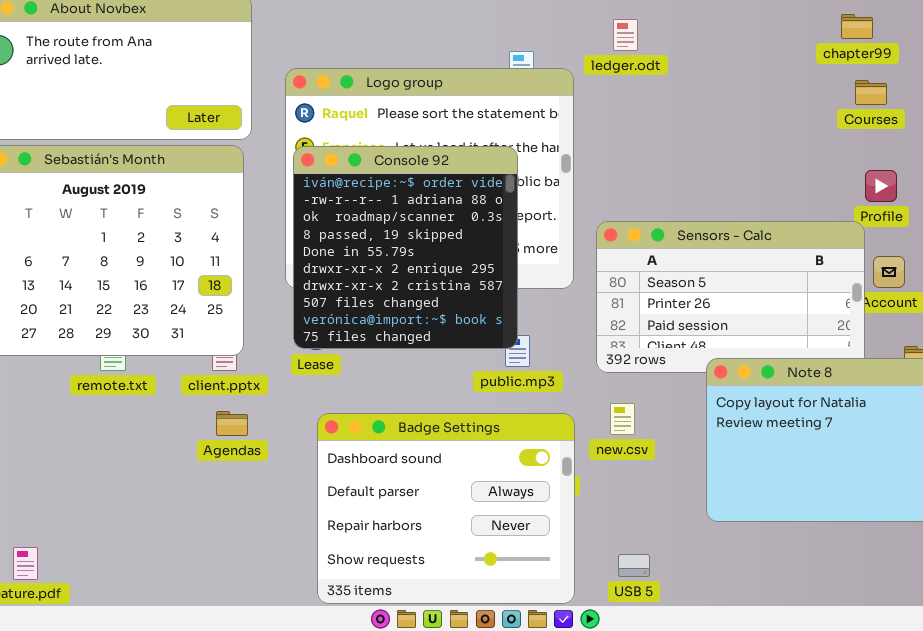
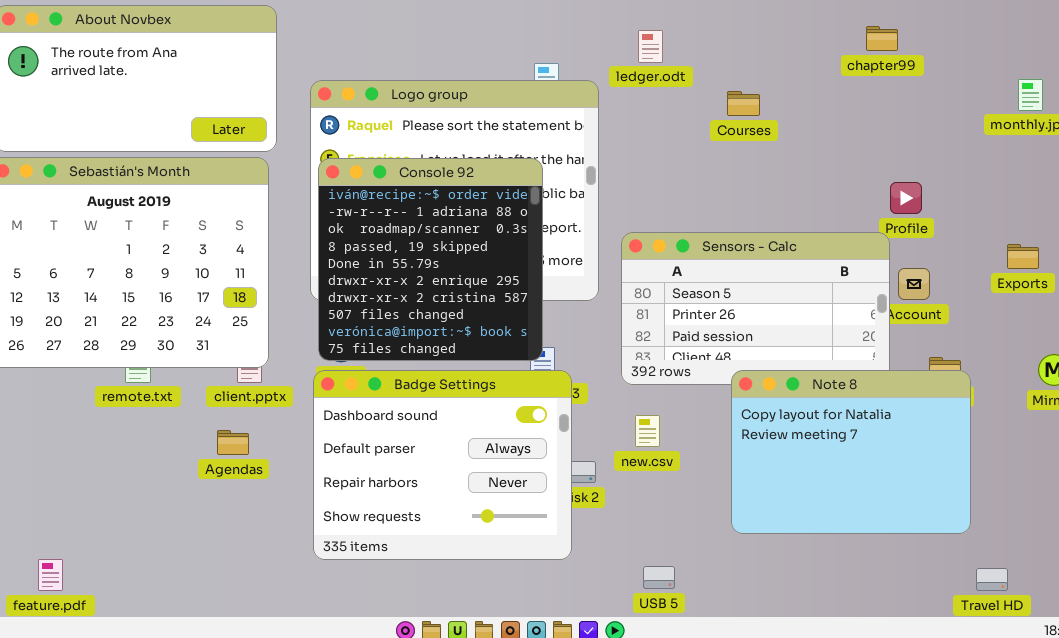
Courses: [855,80,887,105] -> [727,91,760,116], moved
Agendas: [216,411,248,436] -> [217,430,249,455], moved
Badge Settings: [317,413,575,604] -> [313,370,572,560], moved

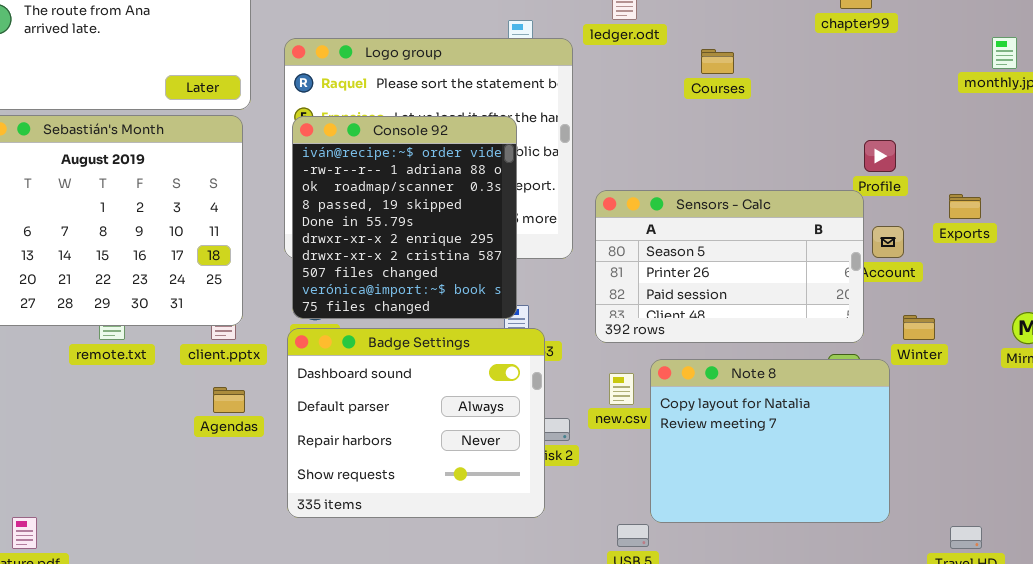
Exports: [1007,244,1039,269] -> [949,194,981,219], moved
Note 8: [731,370,971,534] -> [650,359,890,523], moved
Agendas: [217,430,249,455] -> [213,387,245,413], moved

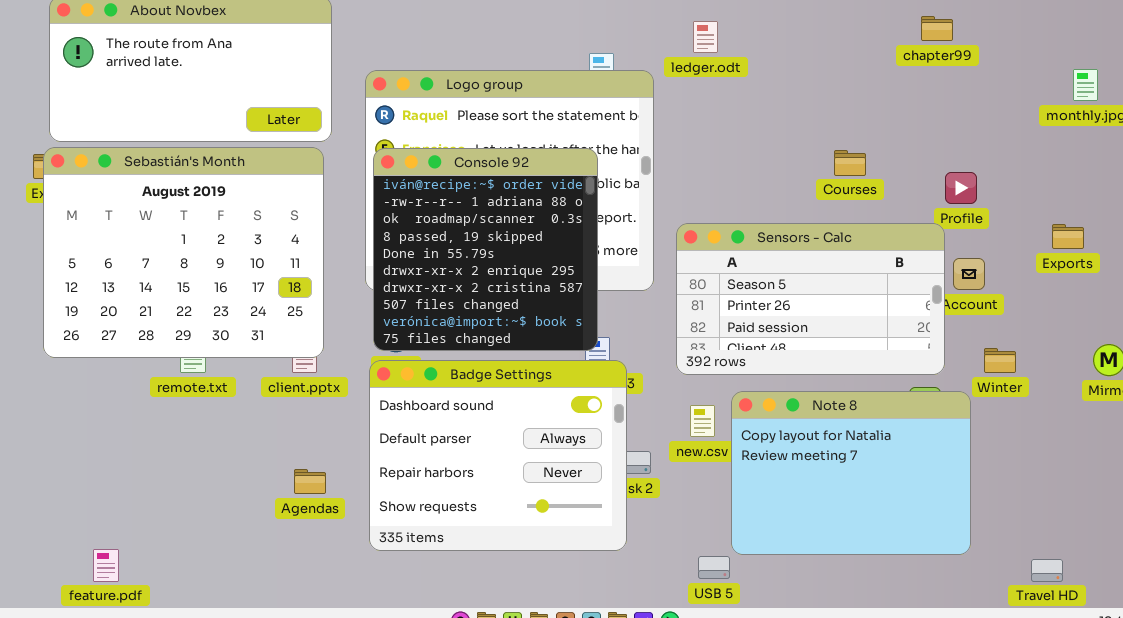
Courses: [701,49,734,74] -> [834,150,866,176], moved
Exports: [949,194,981,219] -> [1052,224,1084,249], moved
Agendas: [213,387,245,413] -> [294,469,326,494], moved

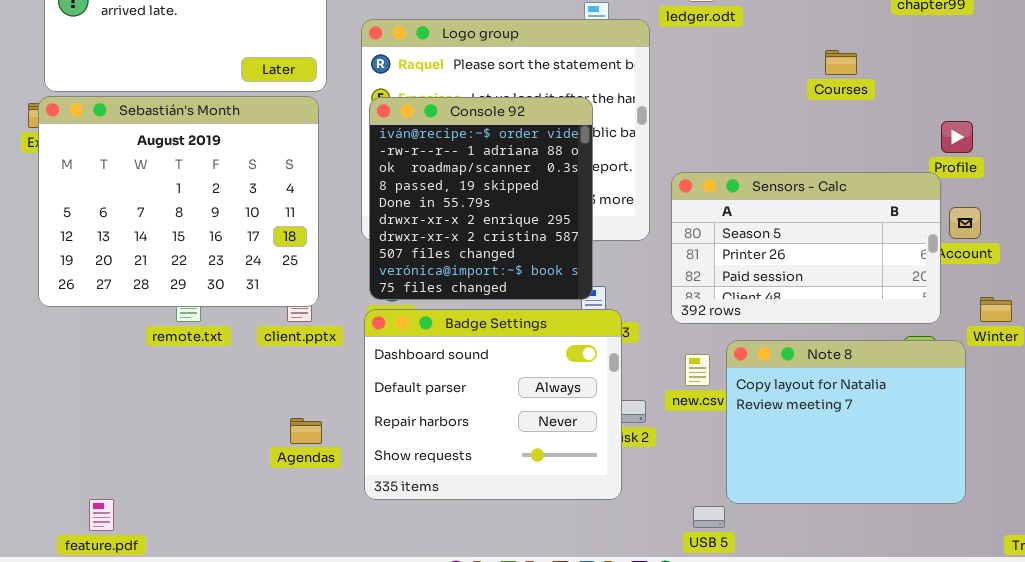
Courses: [834,150,866,176] -> [825,50,857,75], moved

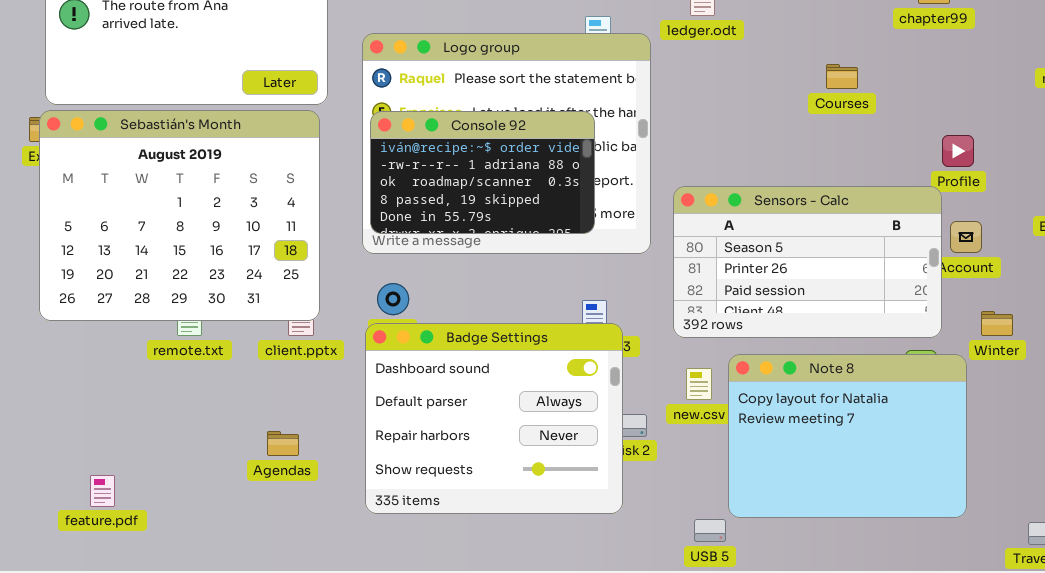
Console 92: [369,97,593,300] -> [370,111,595,234], resized
Agendas: [290,418,322,444] -> [267,431,299,456], moved
feature.pdf: [89,499,114,531] -> [90,475,115,507], moved

